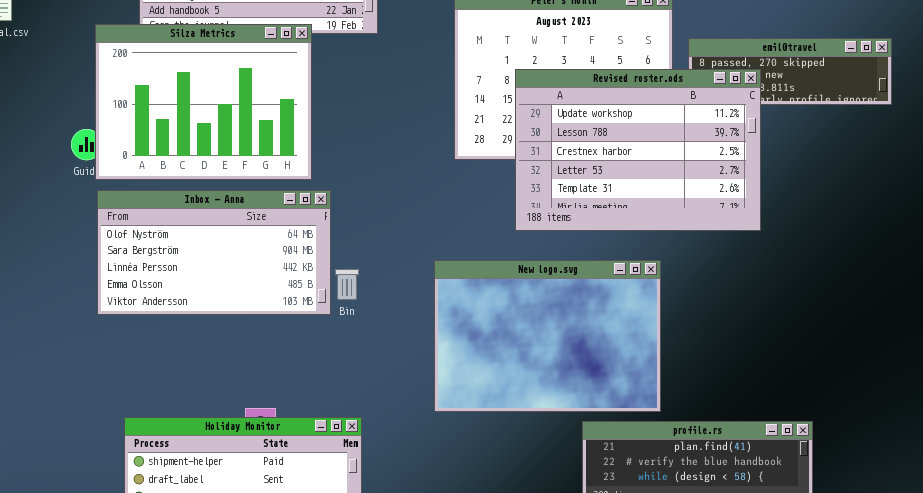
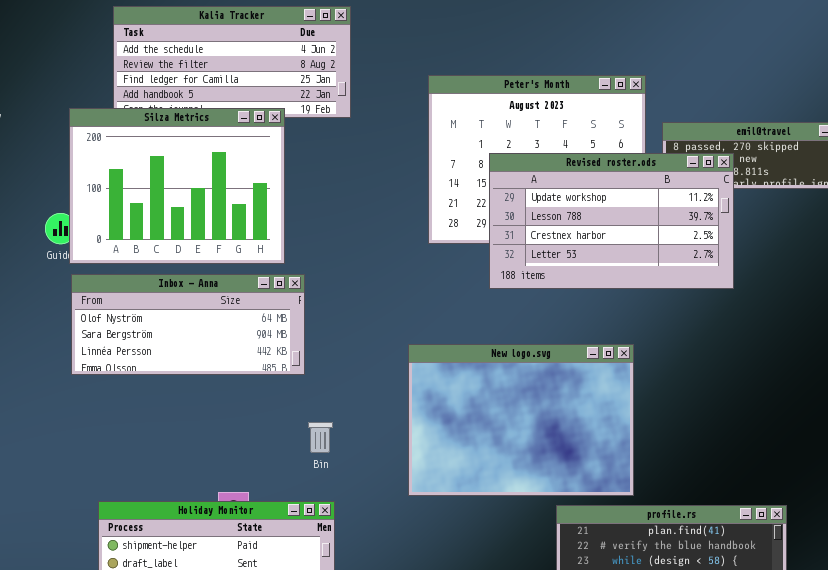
Revised roster.ods: [515,69,761,231] -> [489,153,734,289], resized
Inbox - Anna: [97,190,331,315] -> [71,274,305,375], resized
Bin: [335,269,359,300] -> [308,422,333,453], moved

